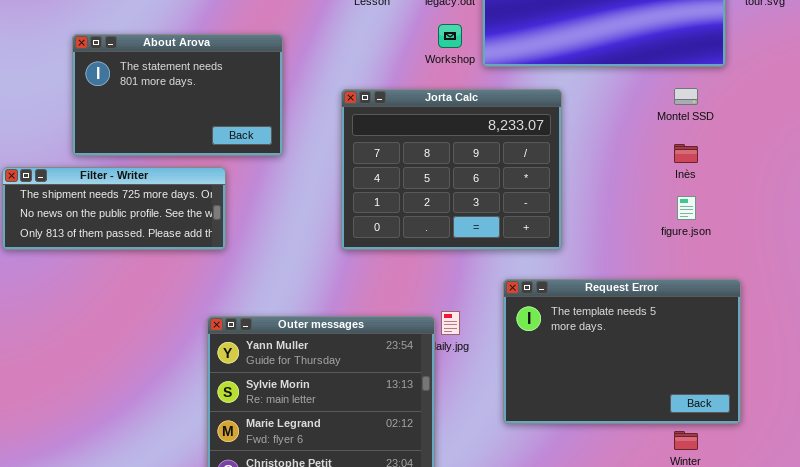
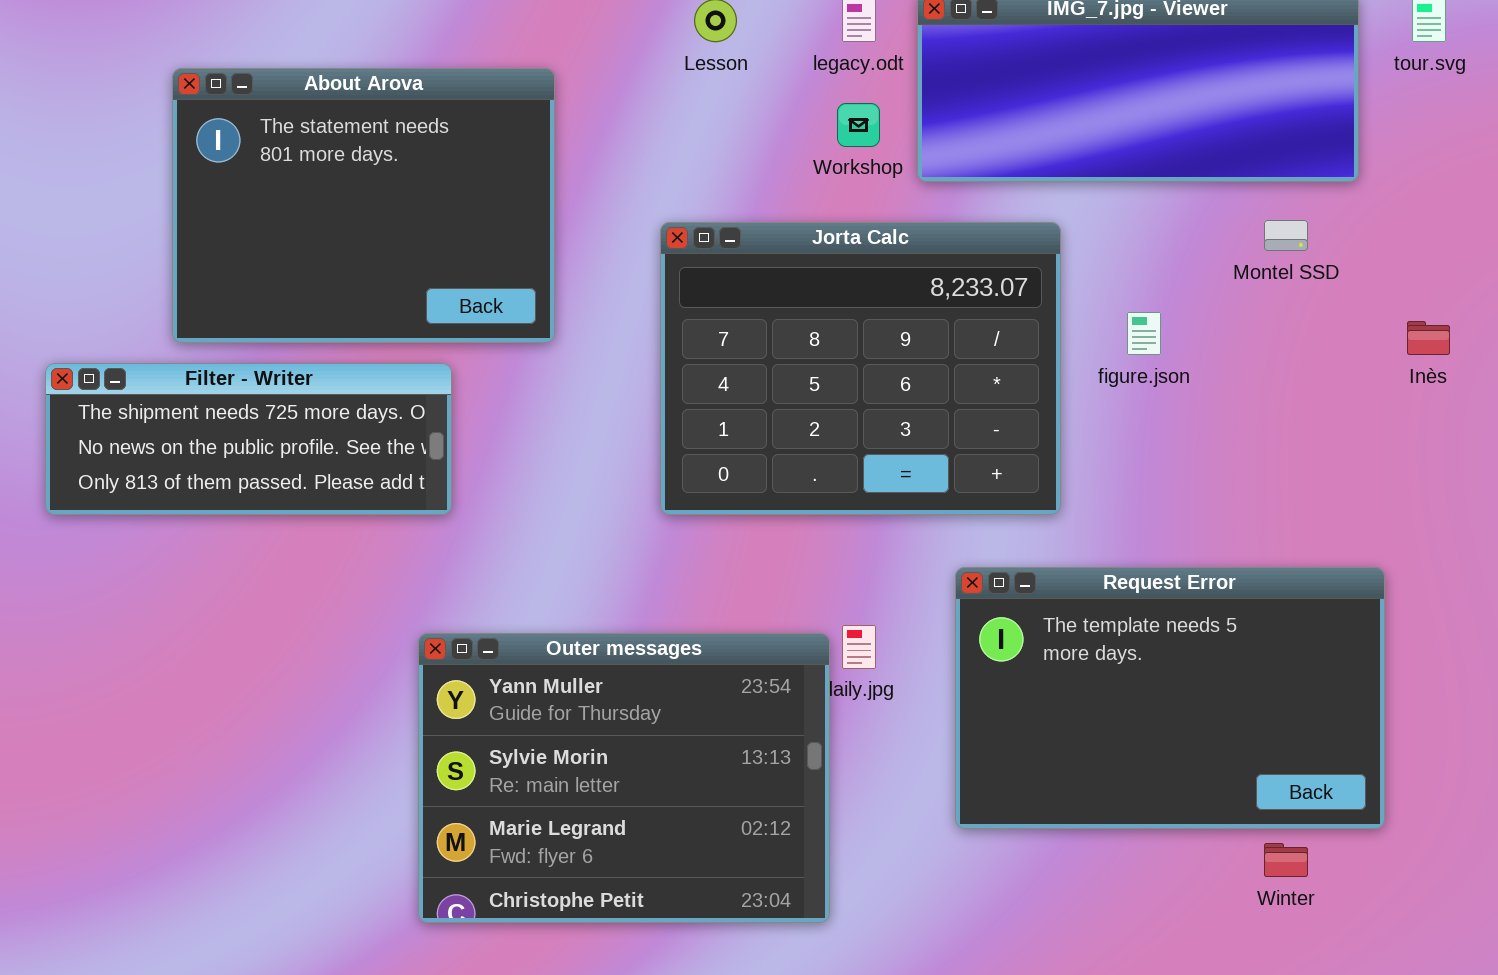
About Arova: [72,34,283,156] -> [172,68,555,343], resized
Inès: [674,144,698,163] -> [1407,321,1450,355], moved
figure.json: [677,196,696,220] -> [1127,312,1161,355], moved

